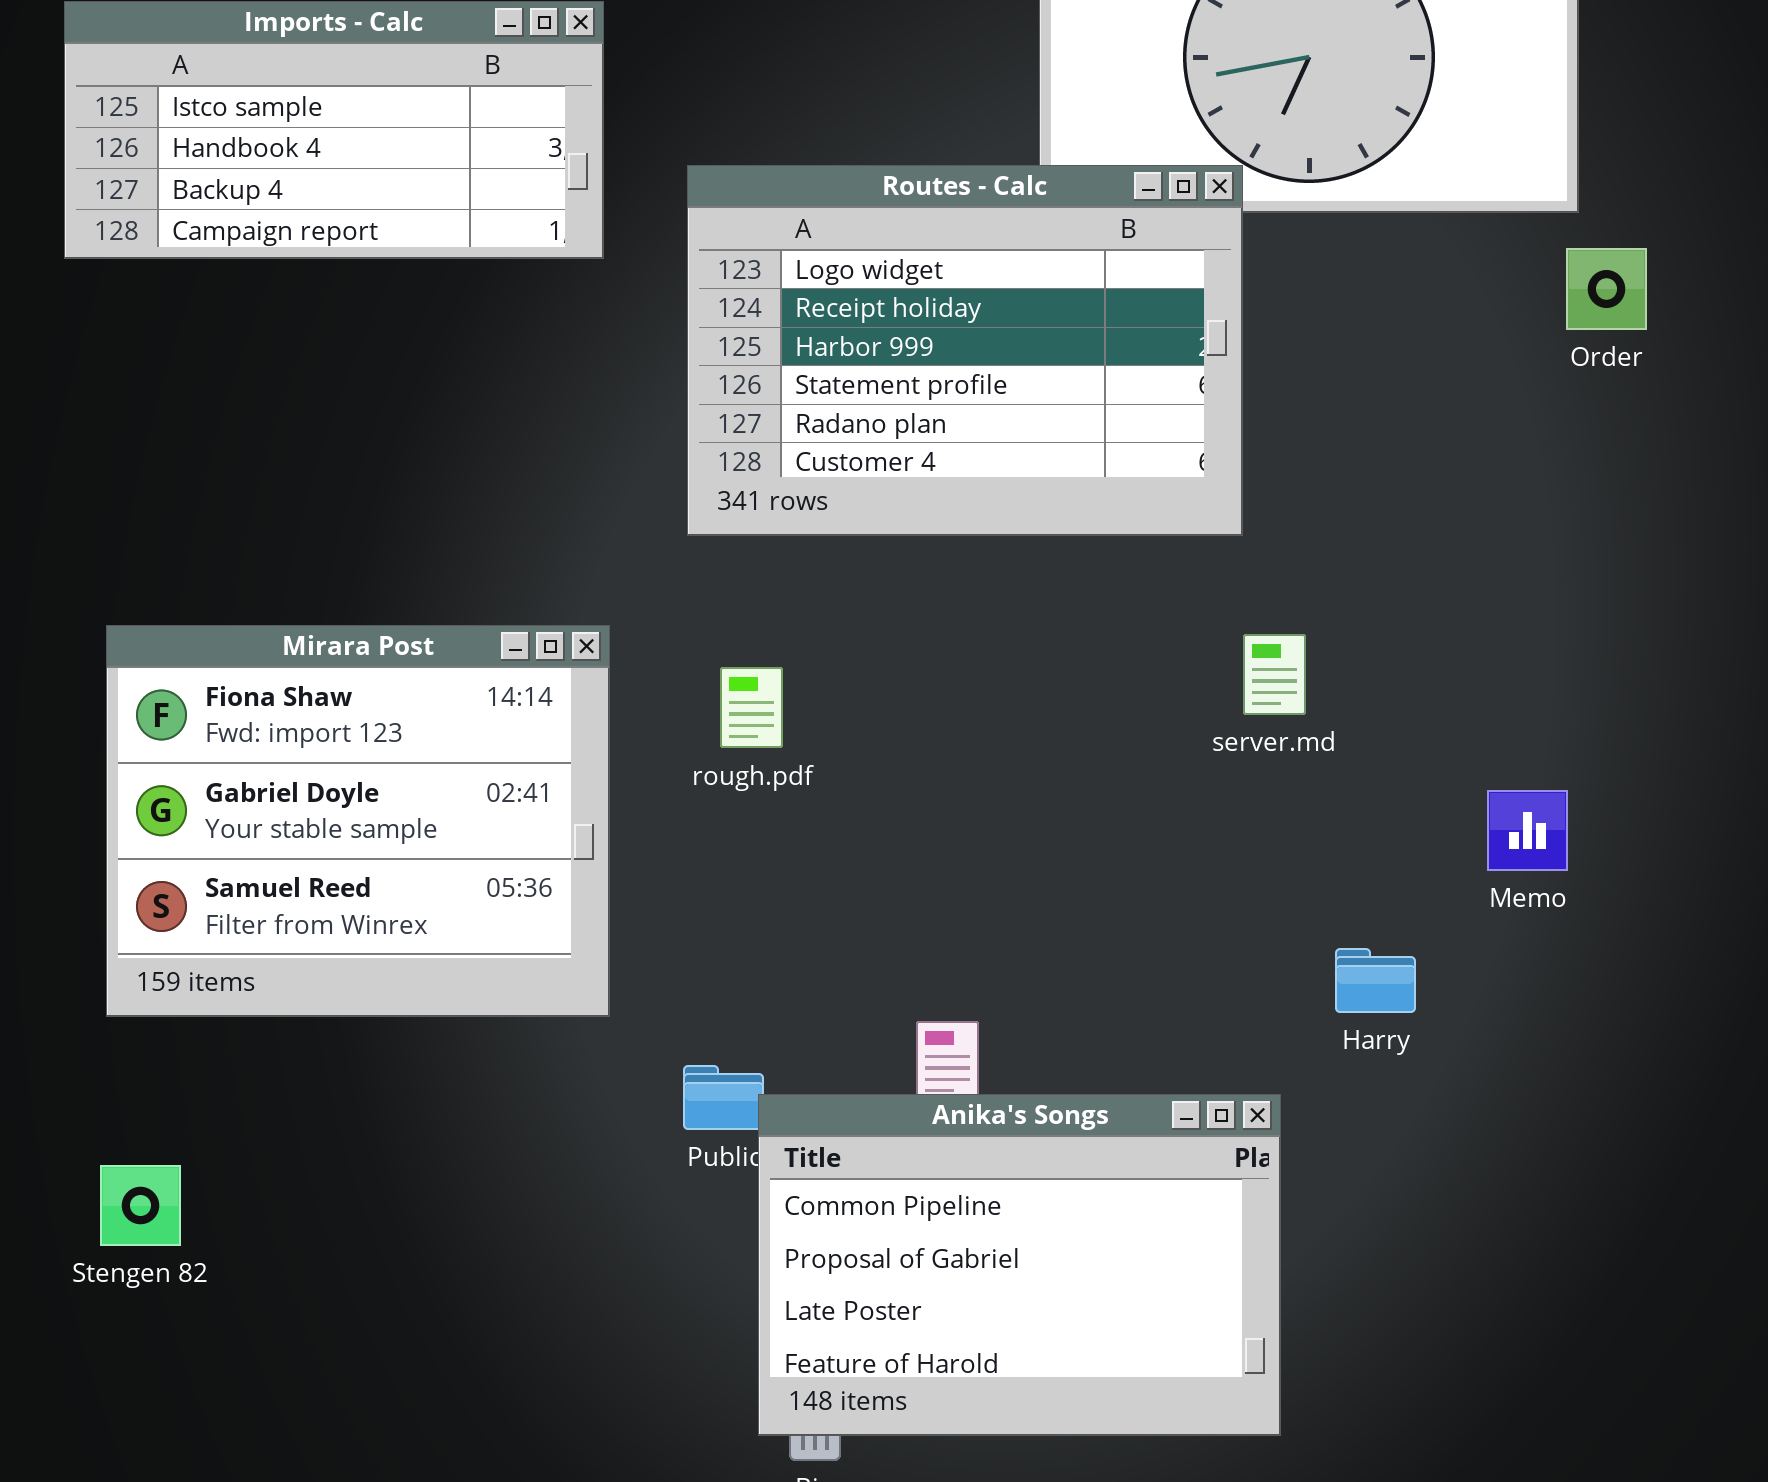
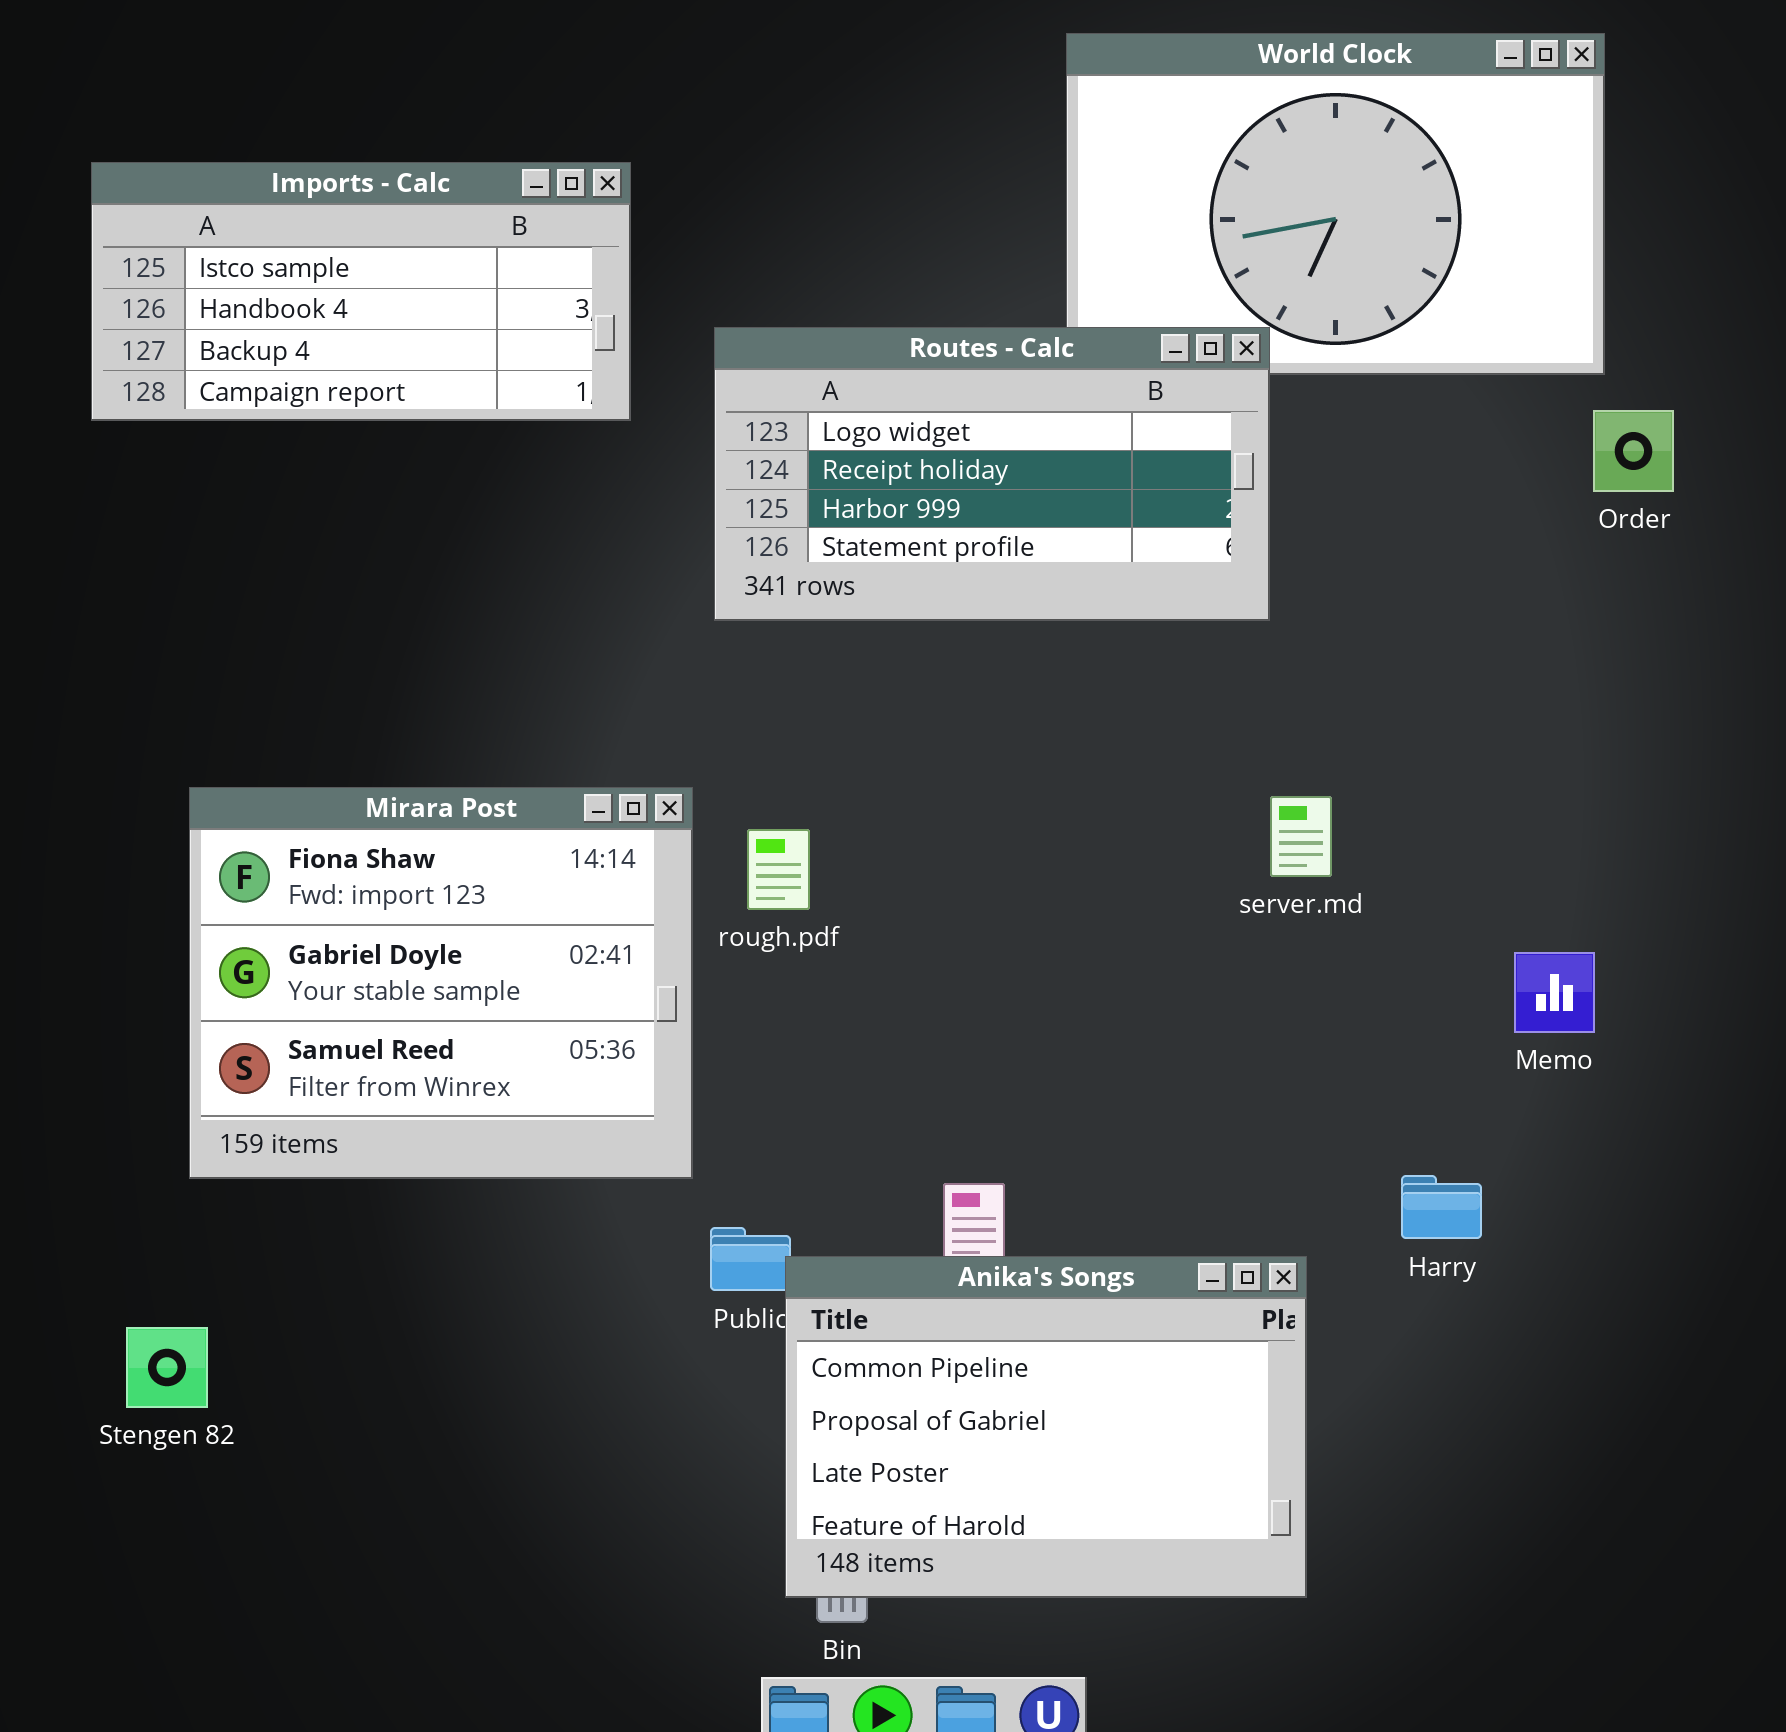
Routes - Calc: [687,165,1243,536] -> [714,327,1270,621], resized
Mirara Post: [106,625,610,1017] -> [189,787,693,1179], moved
Harry: [1335,948,1416,1013] -> [1401,1175,1482,1239], moved

